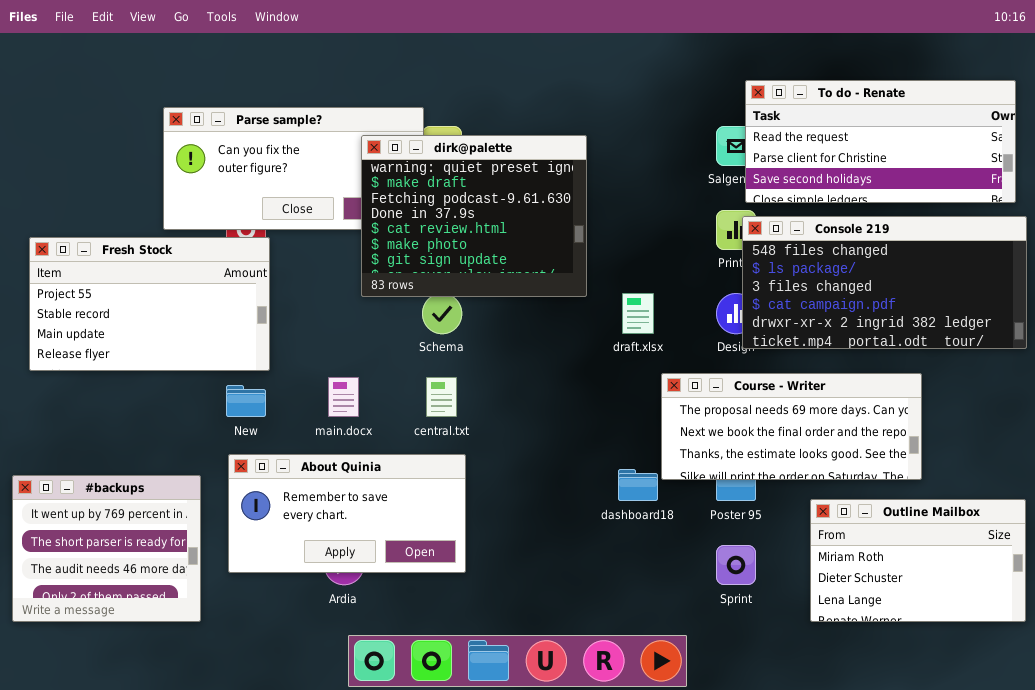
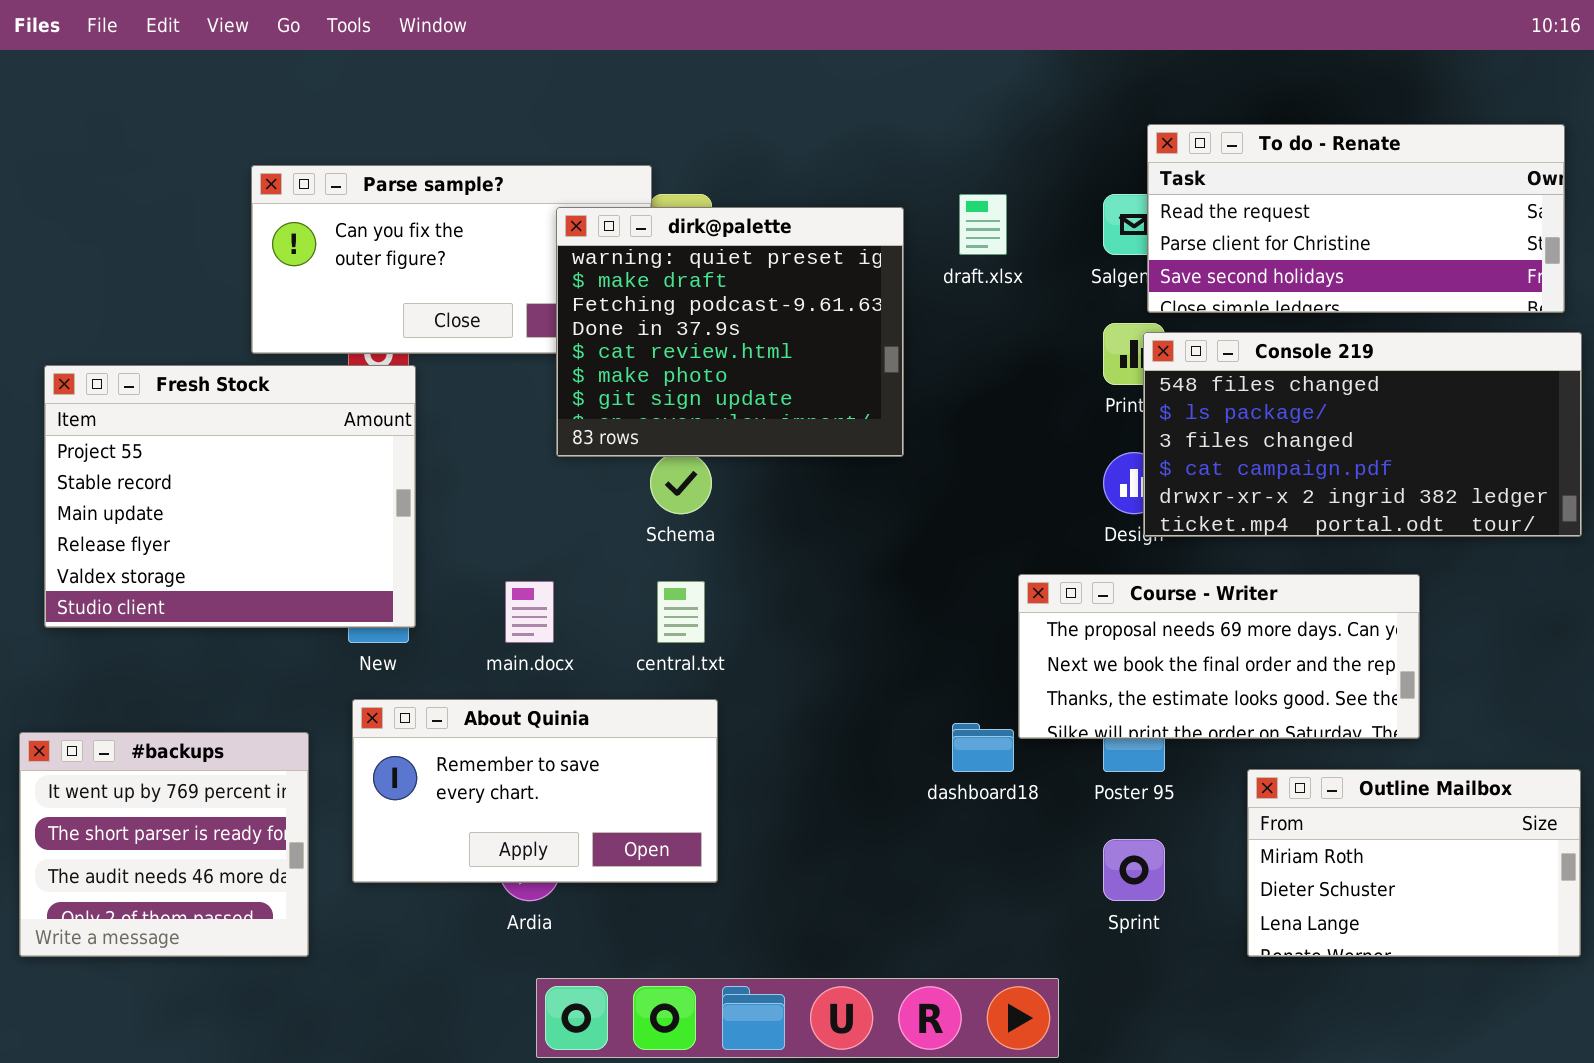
Fresh Stock: [29,237,270,371] -> [44,365,416,628], resized
draft.xlsx: [622,293,654,334] -> [959,194,1007,255], moved

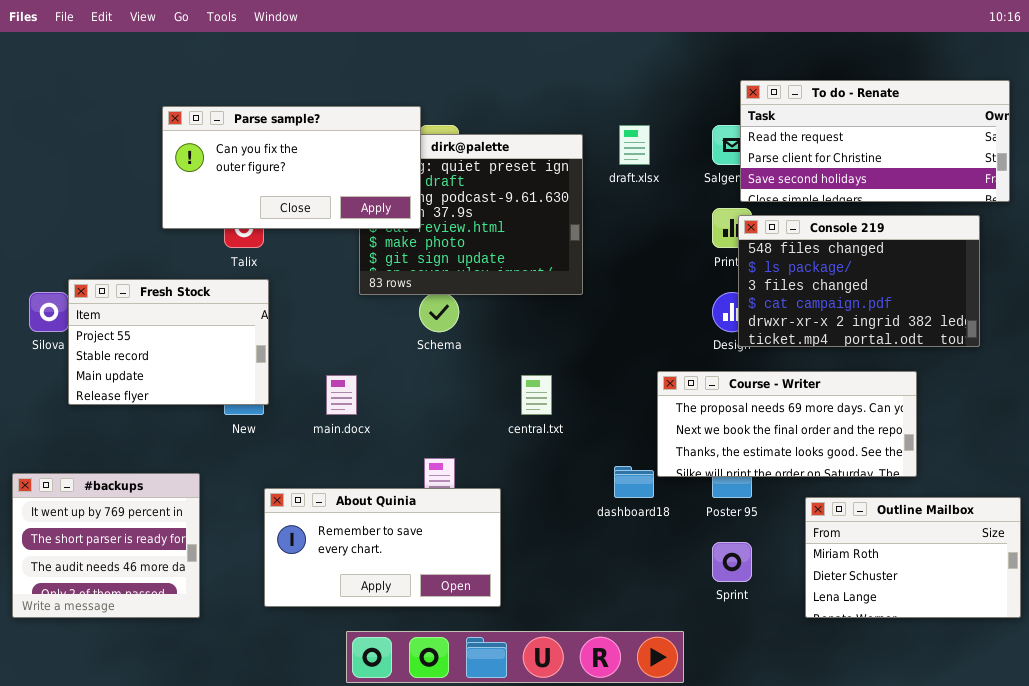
Parse sample?: [251,165,652,354] -> [162,106,421,229], raised
Console 219: [1143,332,1582,537] -> [738,215,980,347], resized
Fresh Stock: [44,365,416,628] -> [68,279,269,405], resized
central.txt: [657,581,705,643] -> [521,375,552,415], moved
About Quinia: [352,699,718,883] -> [264,488,501,607], moved

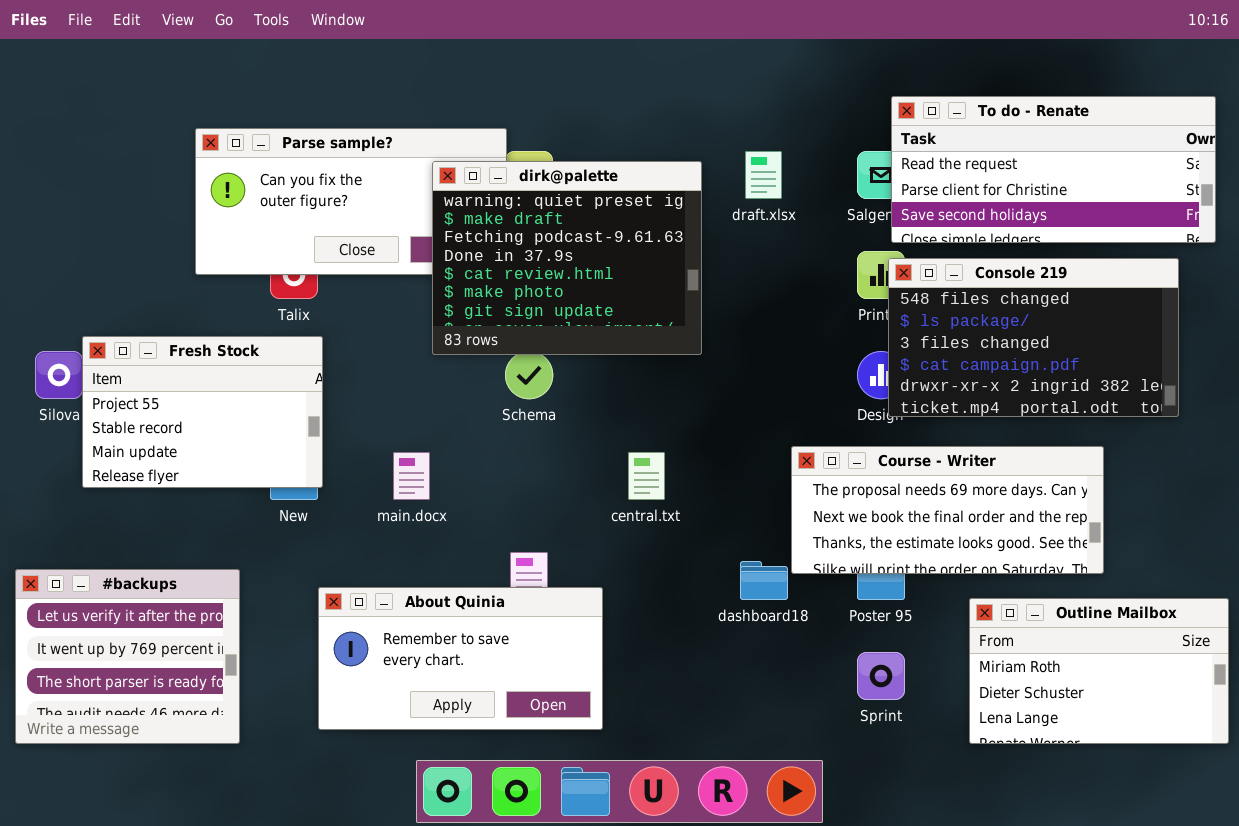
dirk@palette: [359,134,583,295] -> [432,161,702,355], raised
#backups: [12,473,200,618] -> [15,569,240,744], scrolled up 1 row

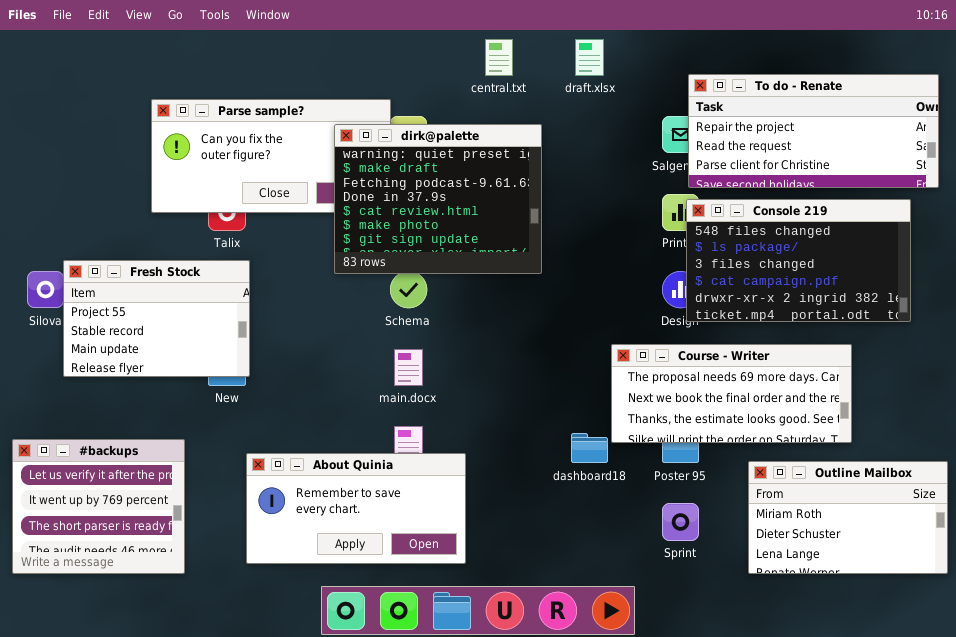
To do - Renate: [891,96,1216,243] -> [688,74,939,188], scrolled up 1 row
draft.xlsx: [745,151,782,199] -> [575,39,604,76], moved
main.docx: [393,452,430,500] -> [394,349,423,386], moved
central.txt: [628,452,665,500] -> [485,39,513,76], moved

